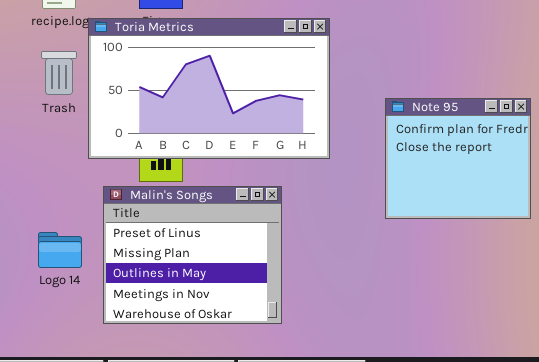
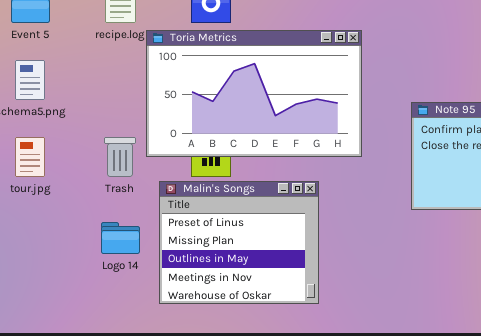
Trash: [41,51,77,95] -> [104,137,136,177], moved

